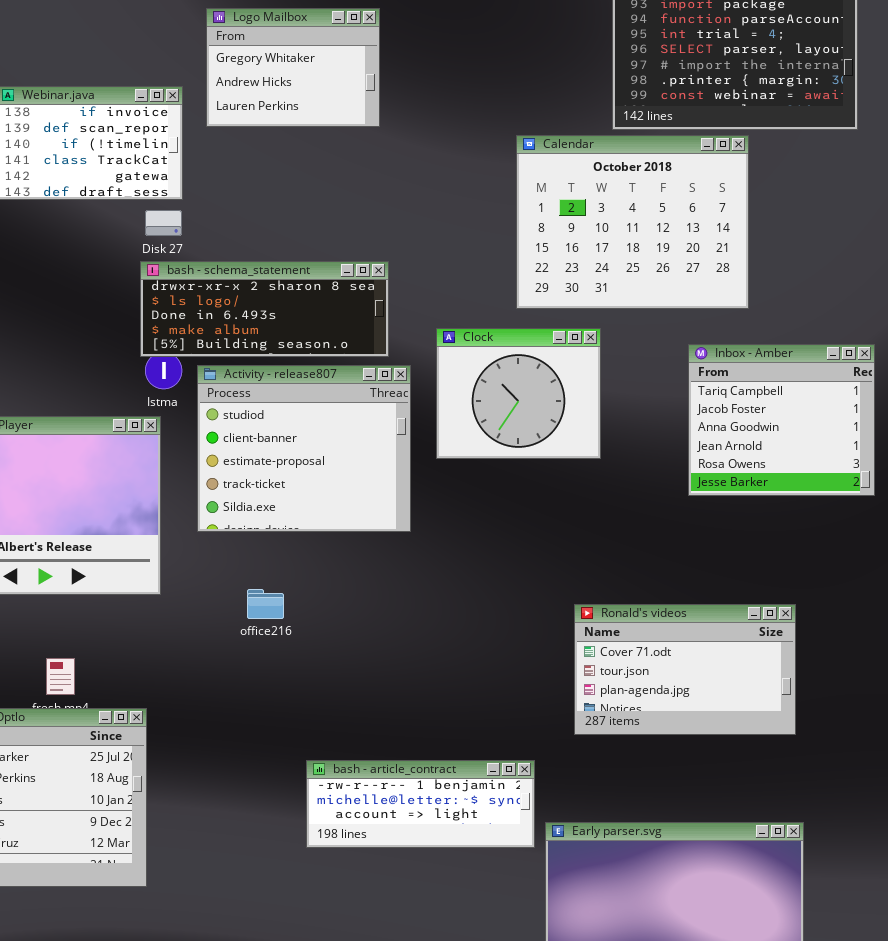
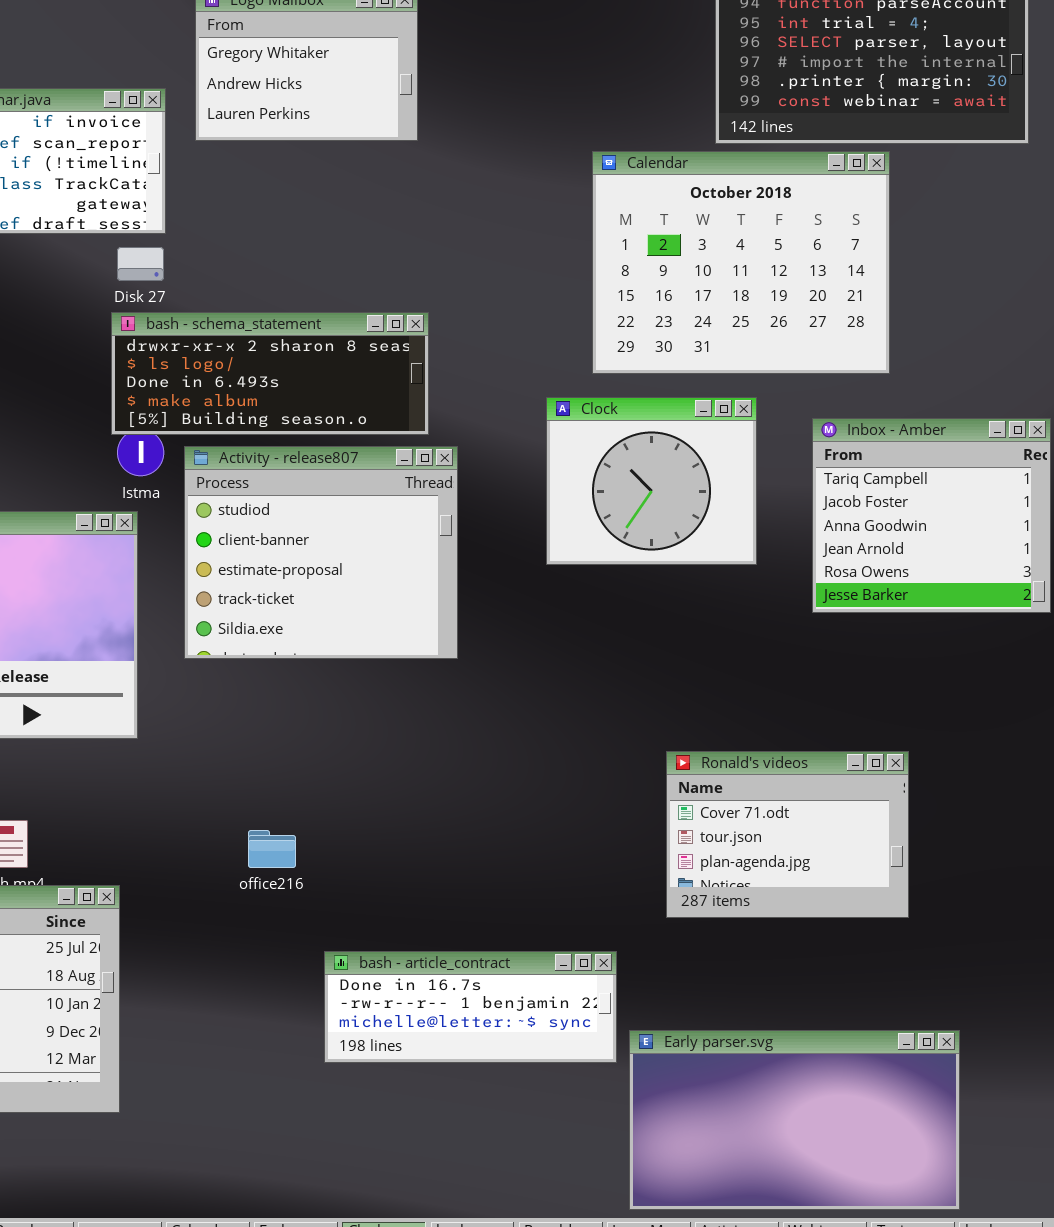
Clock: [436,328,601,459] -> [546,397,757,565], moved
office216: [247,589,284,619] -> [248,830,296,868], moved
Ronald's videos: [574,604,796,735] -> [666,751,909,918], resized
bash - article_contract: [306,760,535,848] -> [324,951,617,1063], scrolled up 1 row

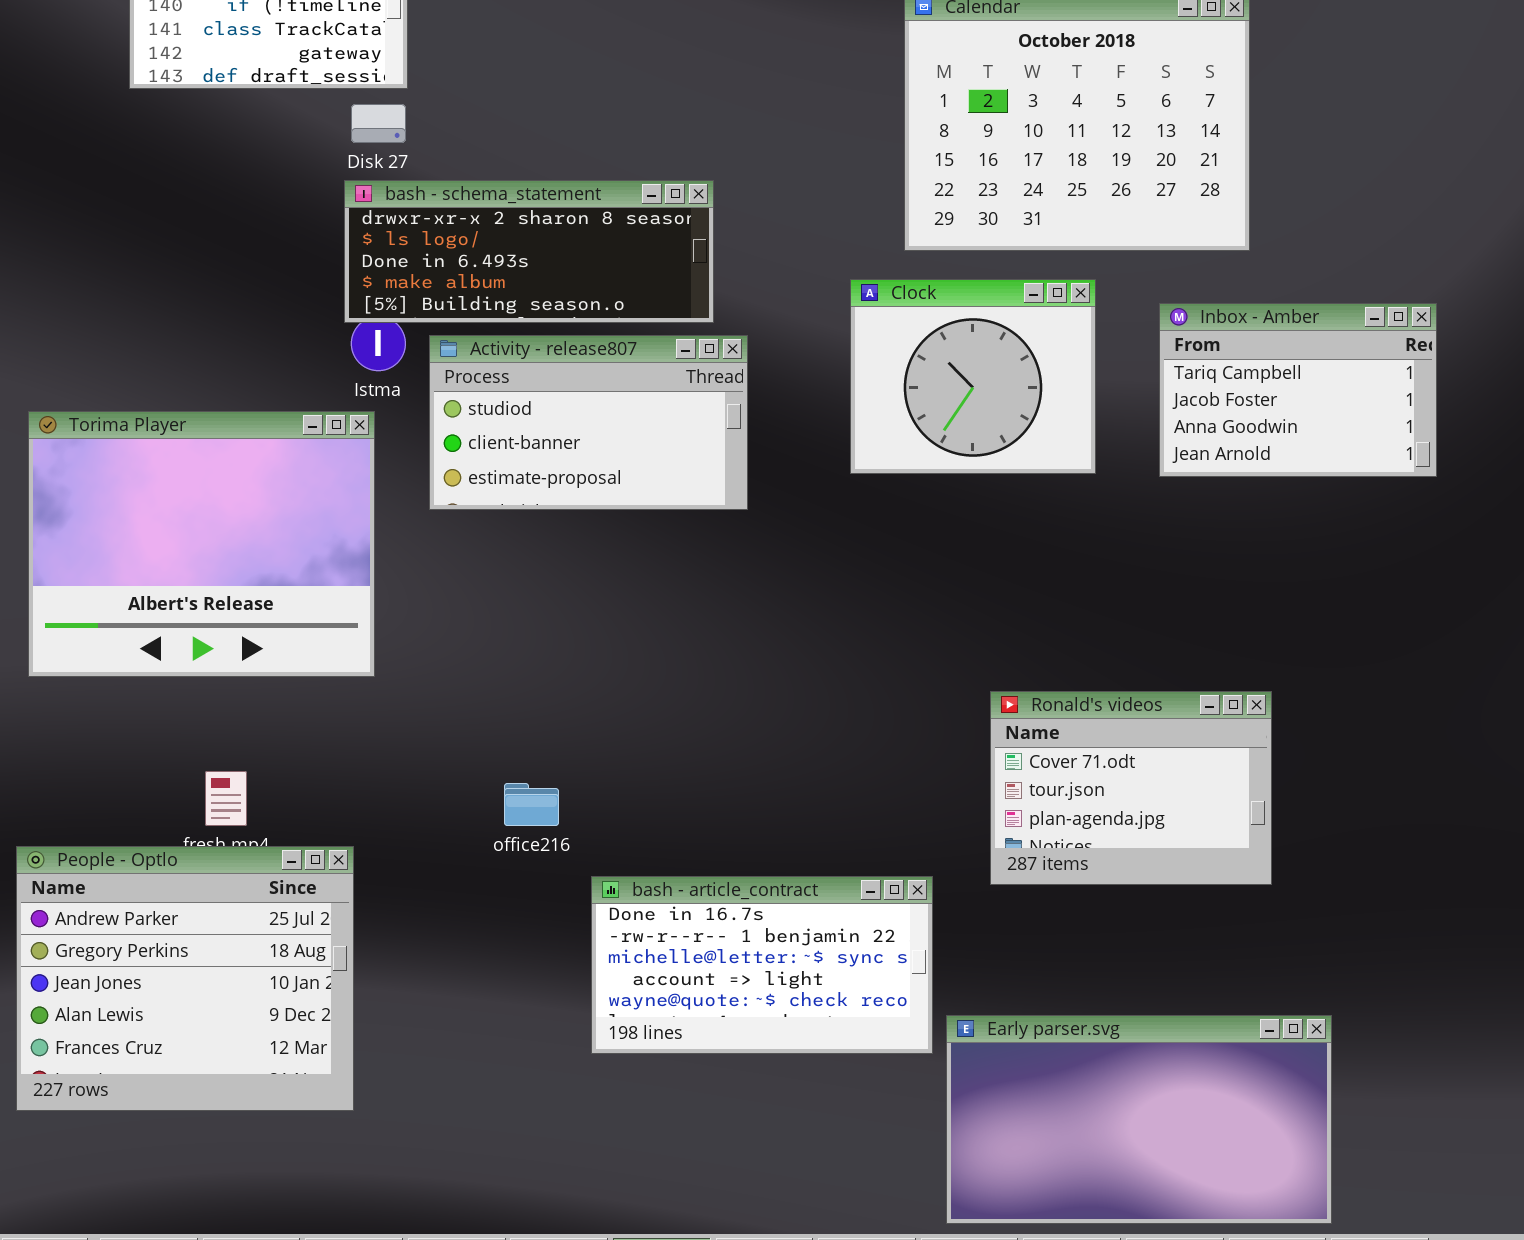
Inbox - Amber: [812,418,1051,613] -> [1159,303,1437,477], resized
Activity - release807: [184,446,458,659] -> [429,335,748,510], resized
bash - article_contract: [324,951,617,1063] -> [591,876,933,1054], resized

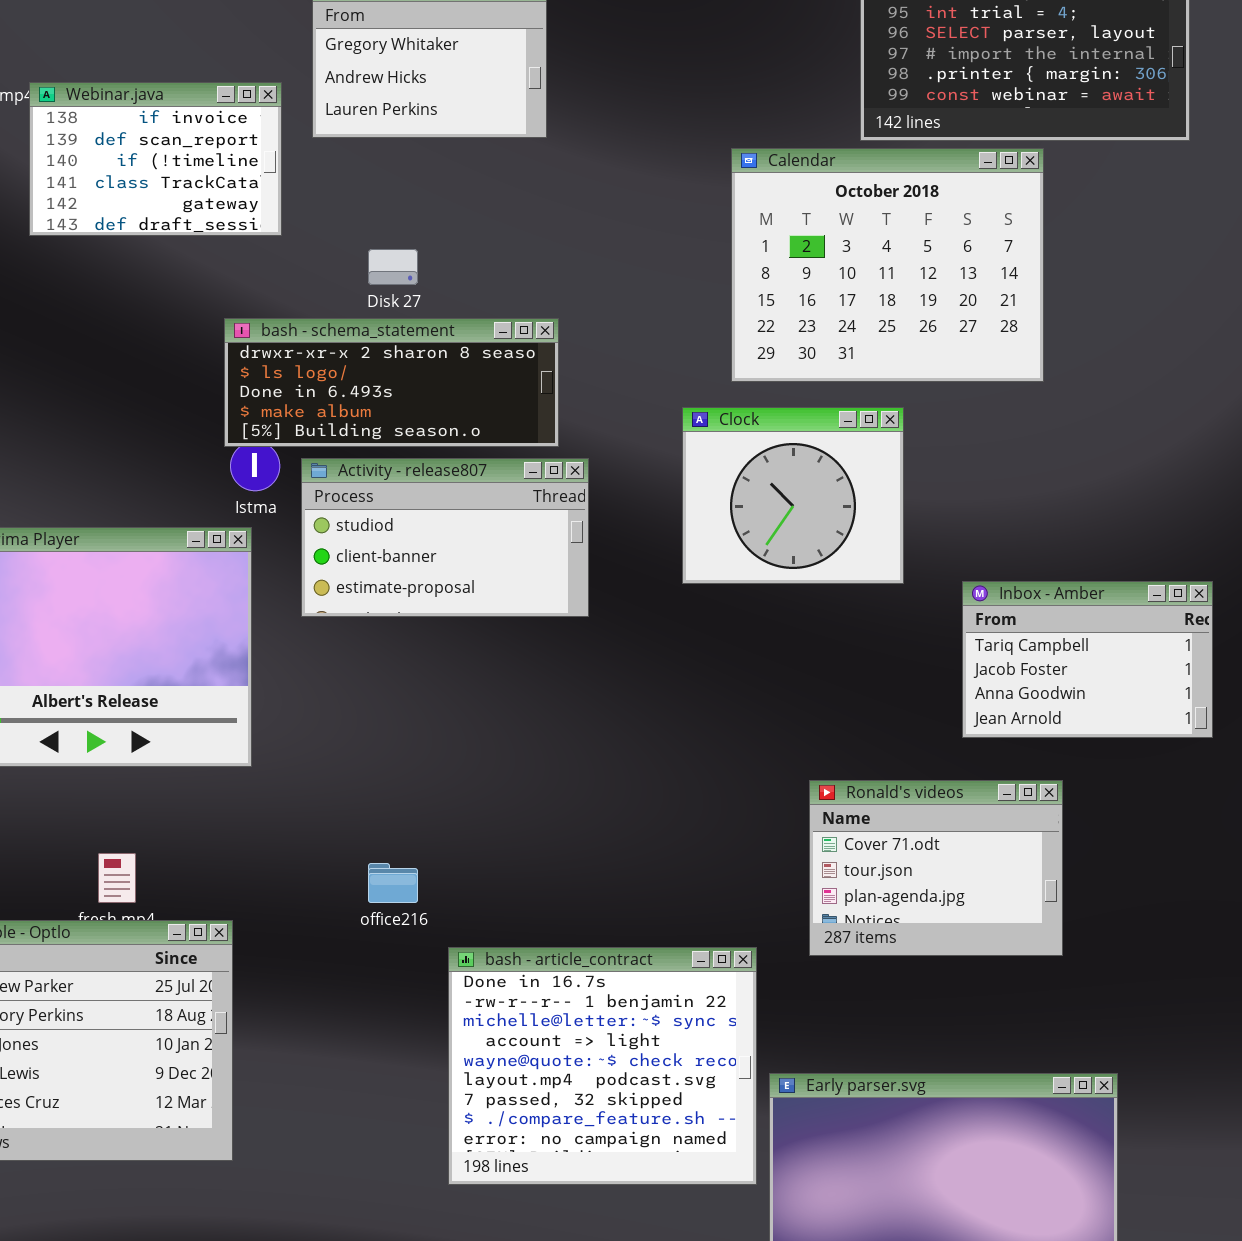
Disk 27: [351,104,406,143] -> [368,249,418,285], moved
Inbox - Amber: [1159,303,1437,477] -> [962,581,1213,738], moved
bash - article_contract: [591,876,933,1054] -> [448,947,757,1185], resized

